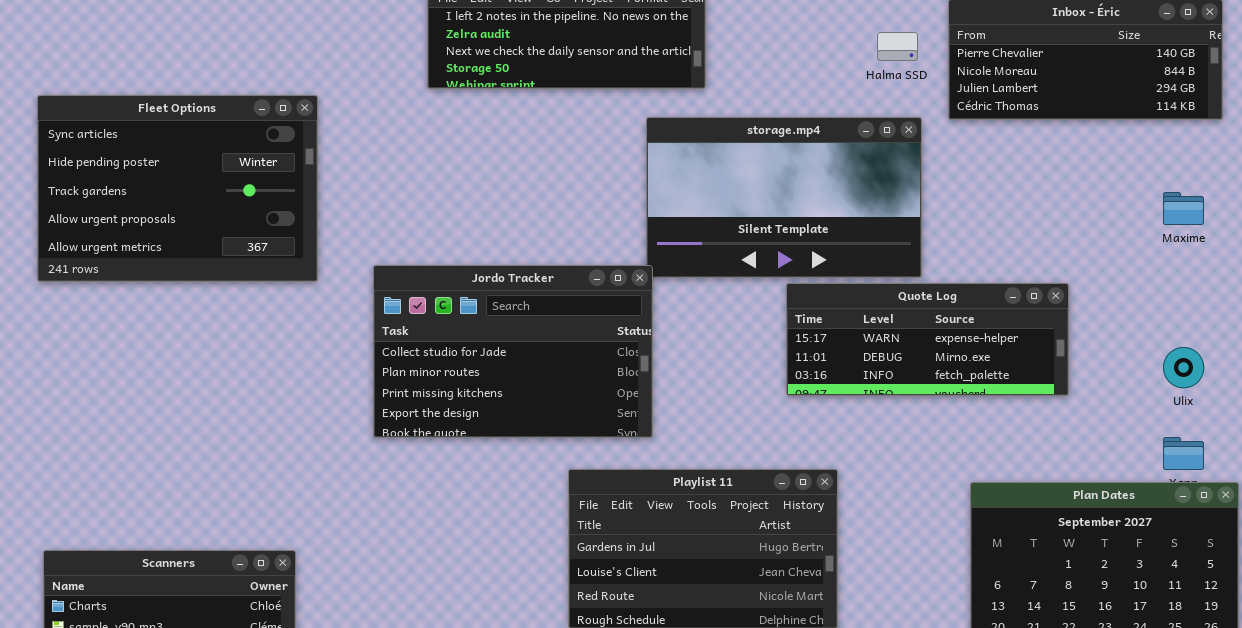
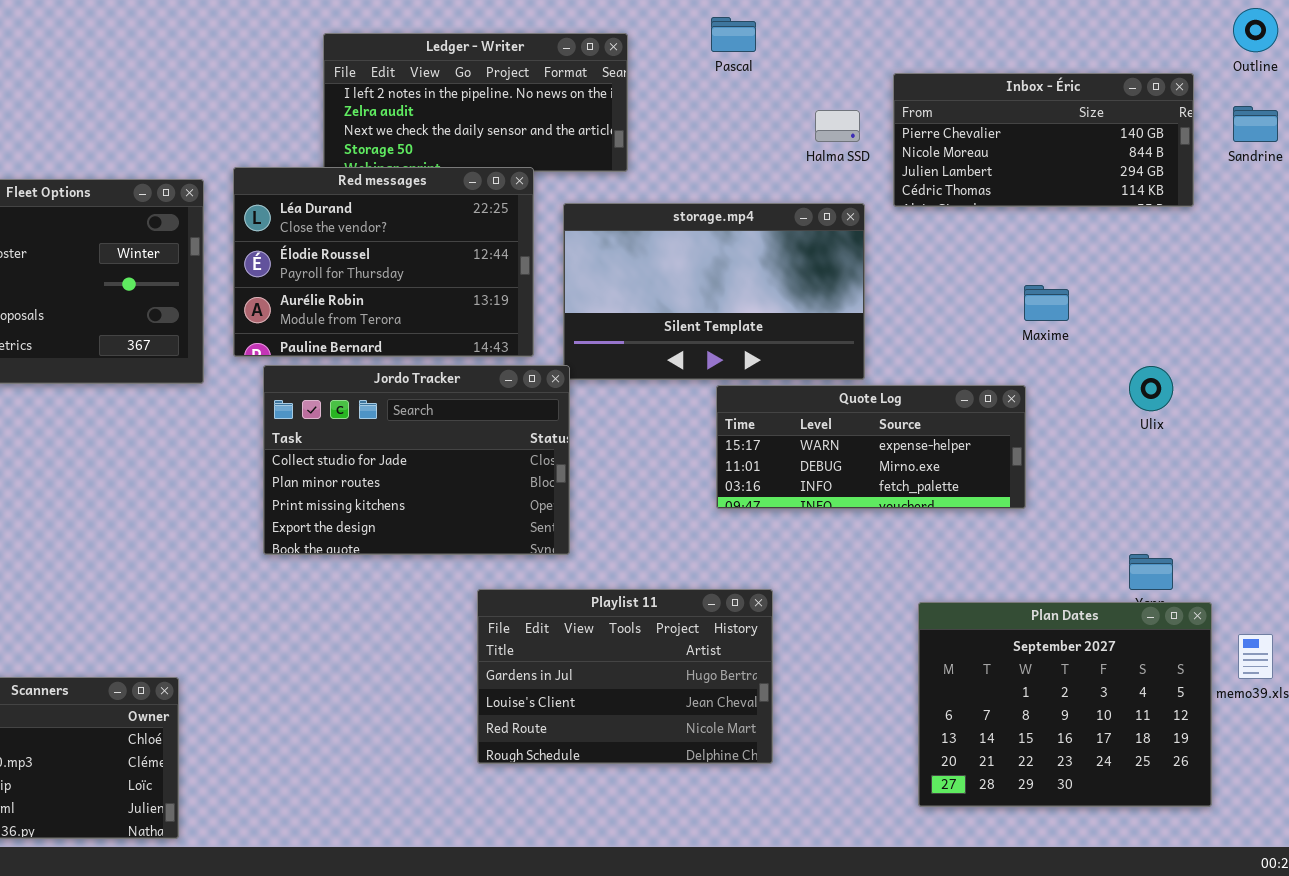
Red messages: none -> [233,167,534,357], opened
Maxime: [1163,192,1204,225] -> [1024,285,1069,321], moved
Ulix: [1163,347,1204,388] -> [1129,366,1173,411], moved

